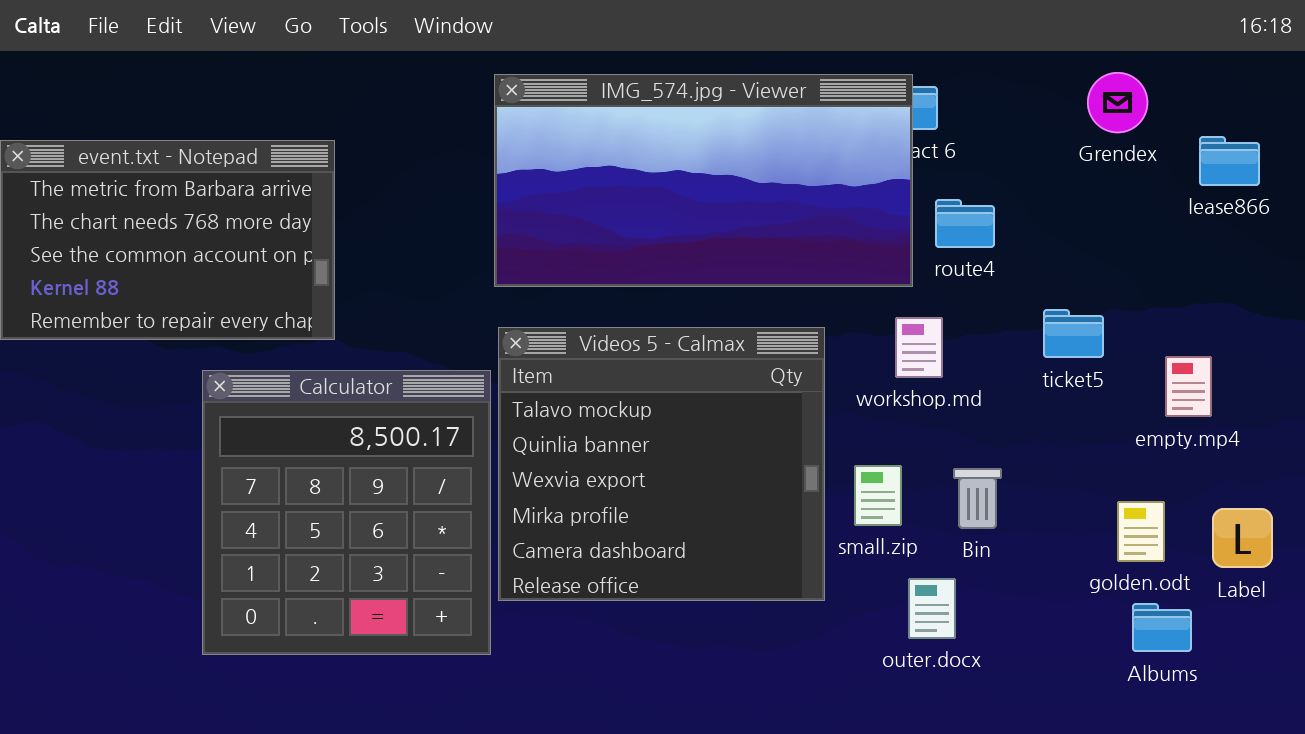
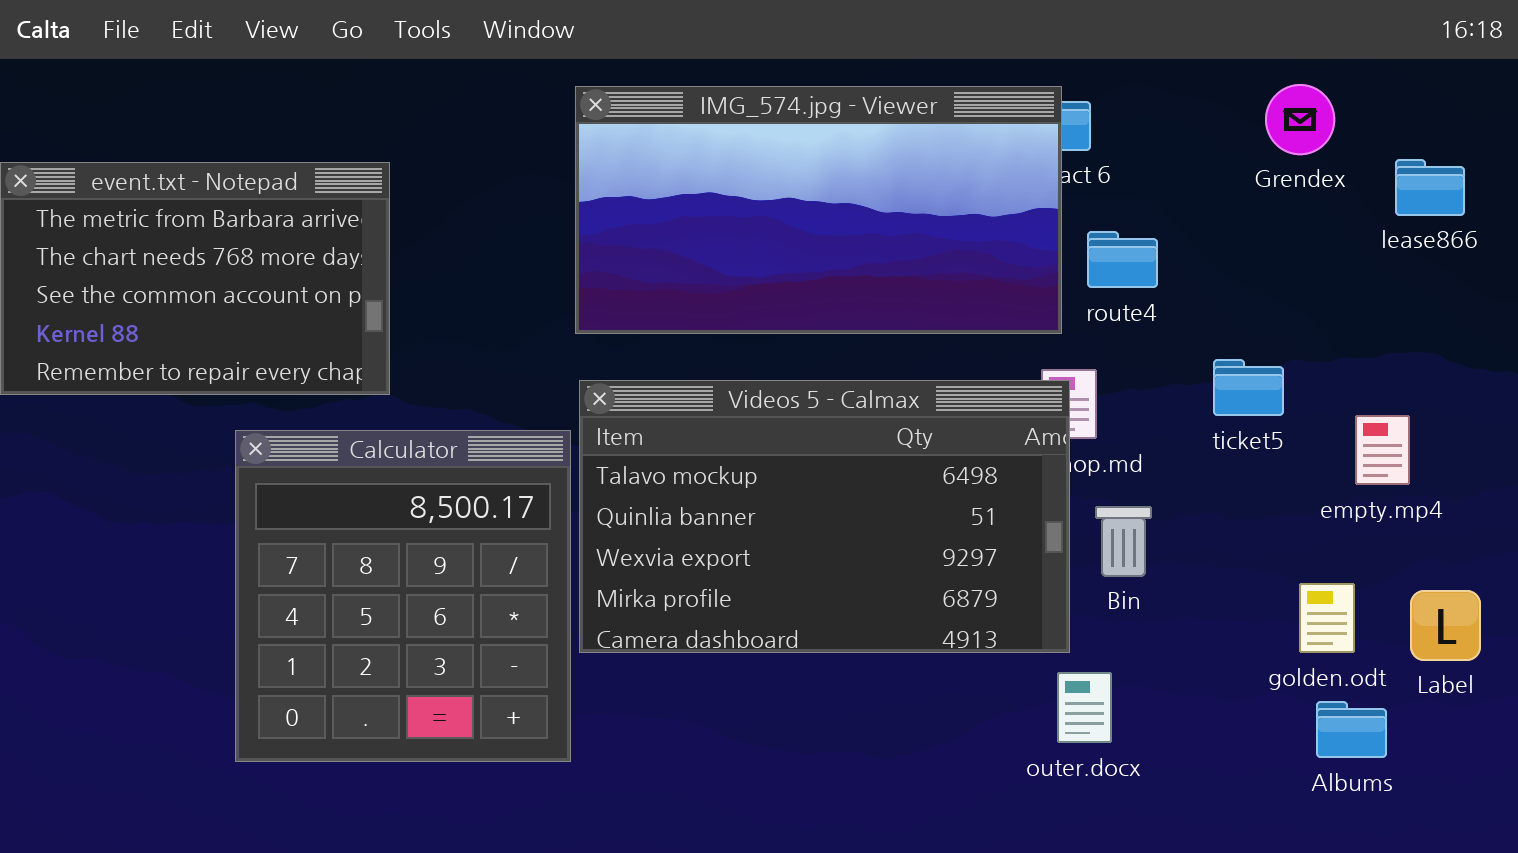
Videos 5 - Calmax: [498,327,825,601] -> [579,380,1070,653], resized
Bin: [953,468,1002,529] -> [1095,506,1152,577], moved

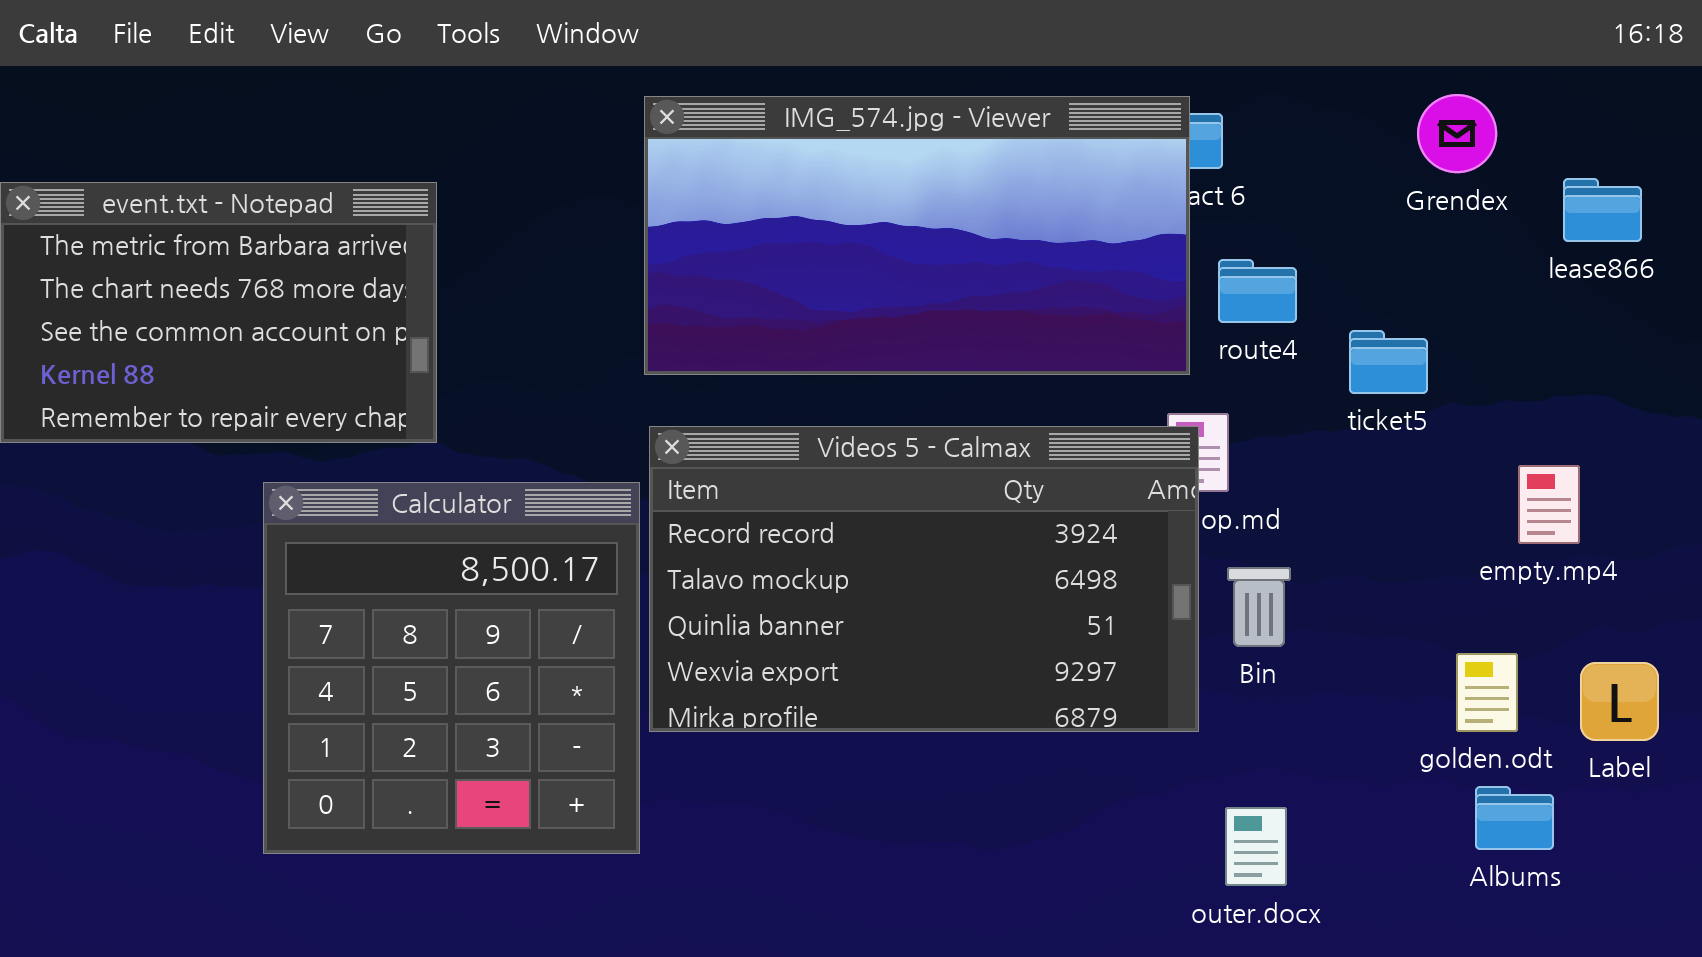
ticket5: [1213,359,1284,416] -> [1349,330,1428,394], moved
Videos 5 - Calmax: [579,380,1070,653] -> [649,426,1199,732], scrolled up 1 row
outer.docx: [1057,672,1112,743] -> [1225,807,1287,886], moved

